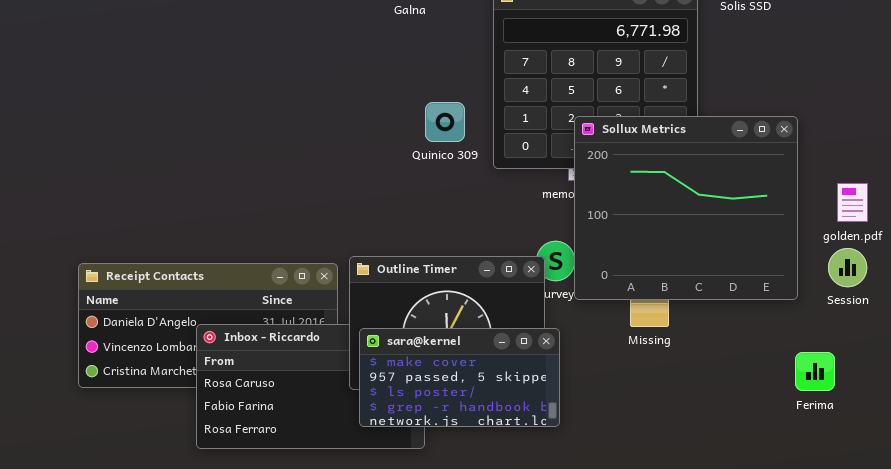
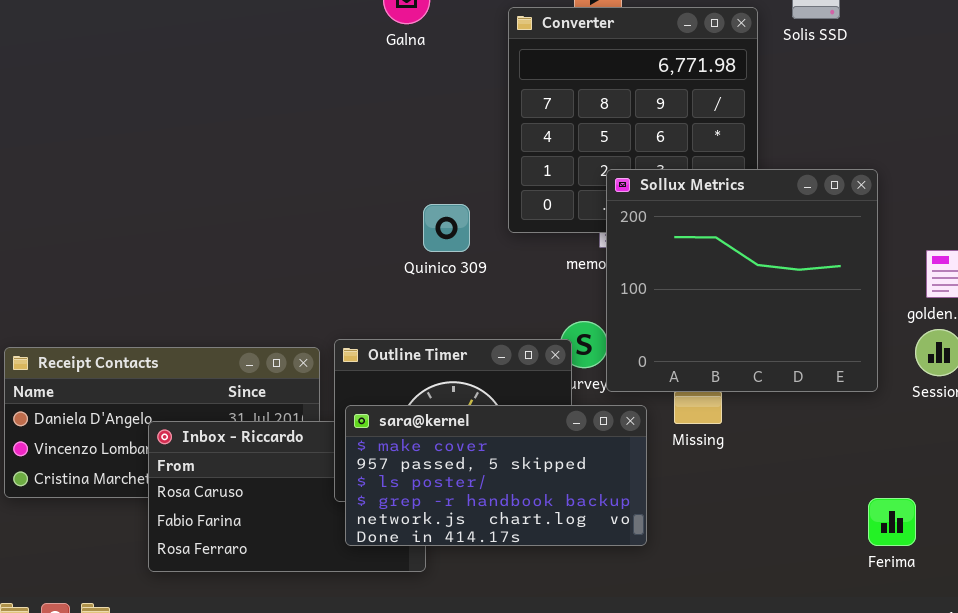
Quinico 309: [425,102,465,142] -> [423,204,470,252], moved
sara@kernel: [359,328,560,427] -> [345,405,647,546], resized
Ferima: [795,352,835,391] -> [868,498,916,546], moved

